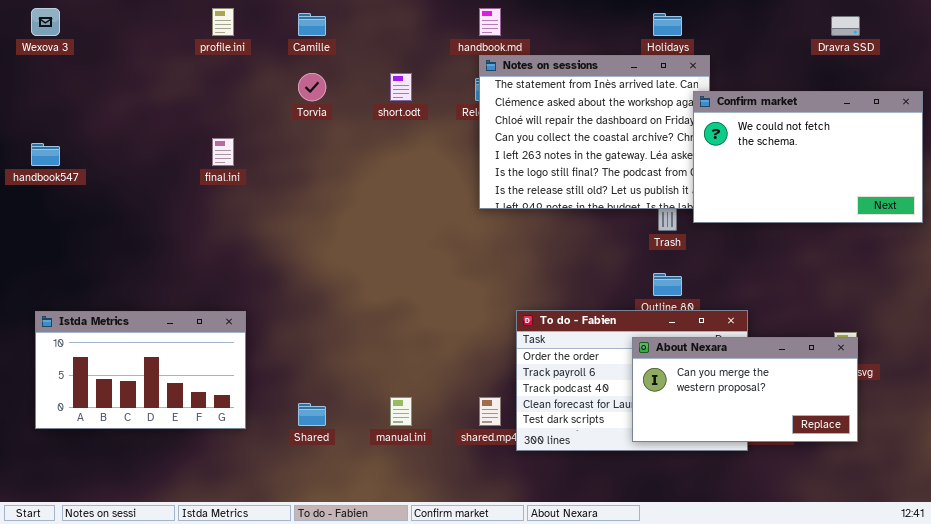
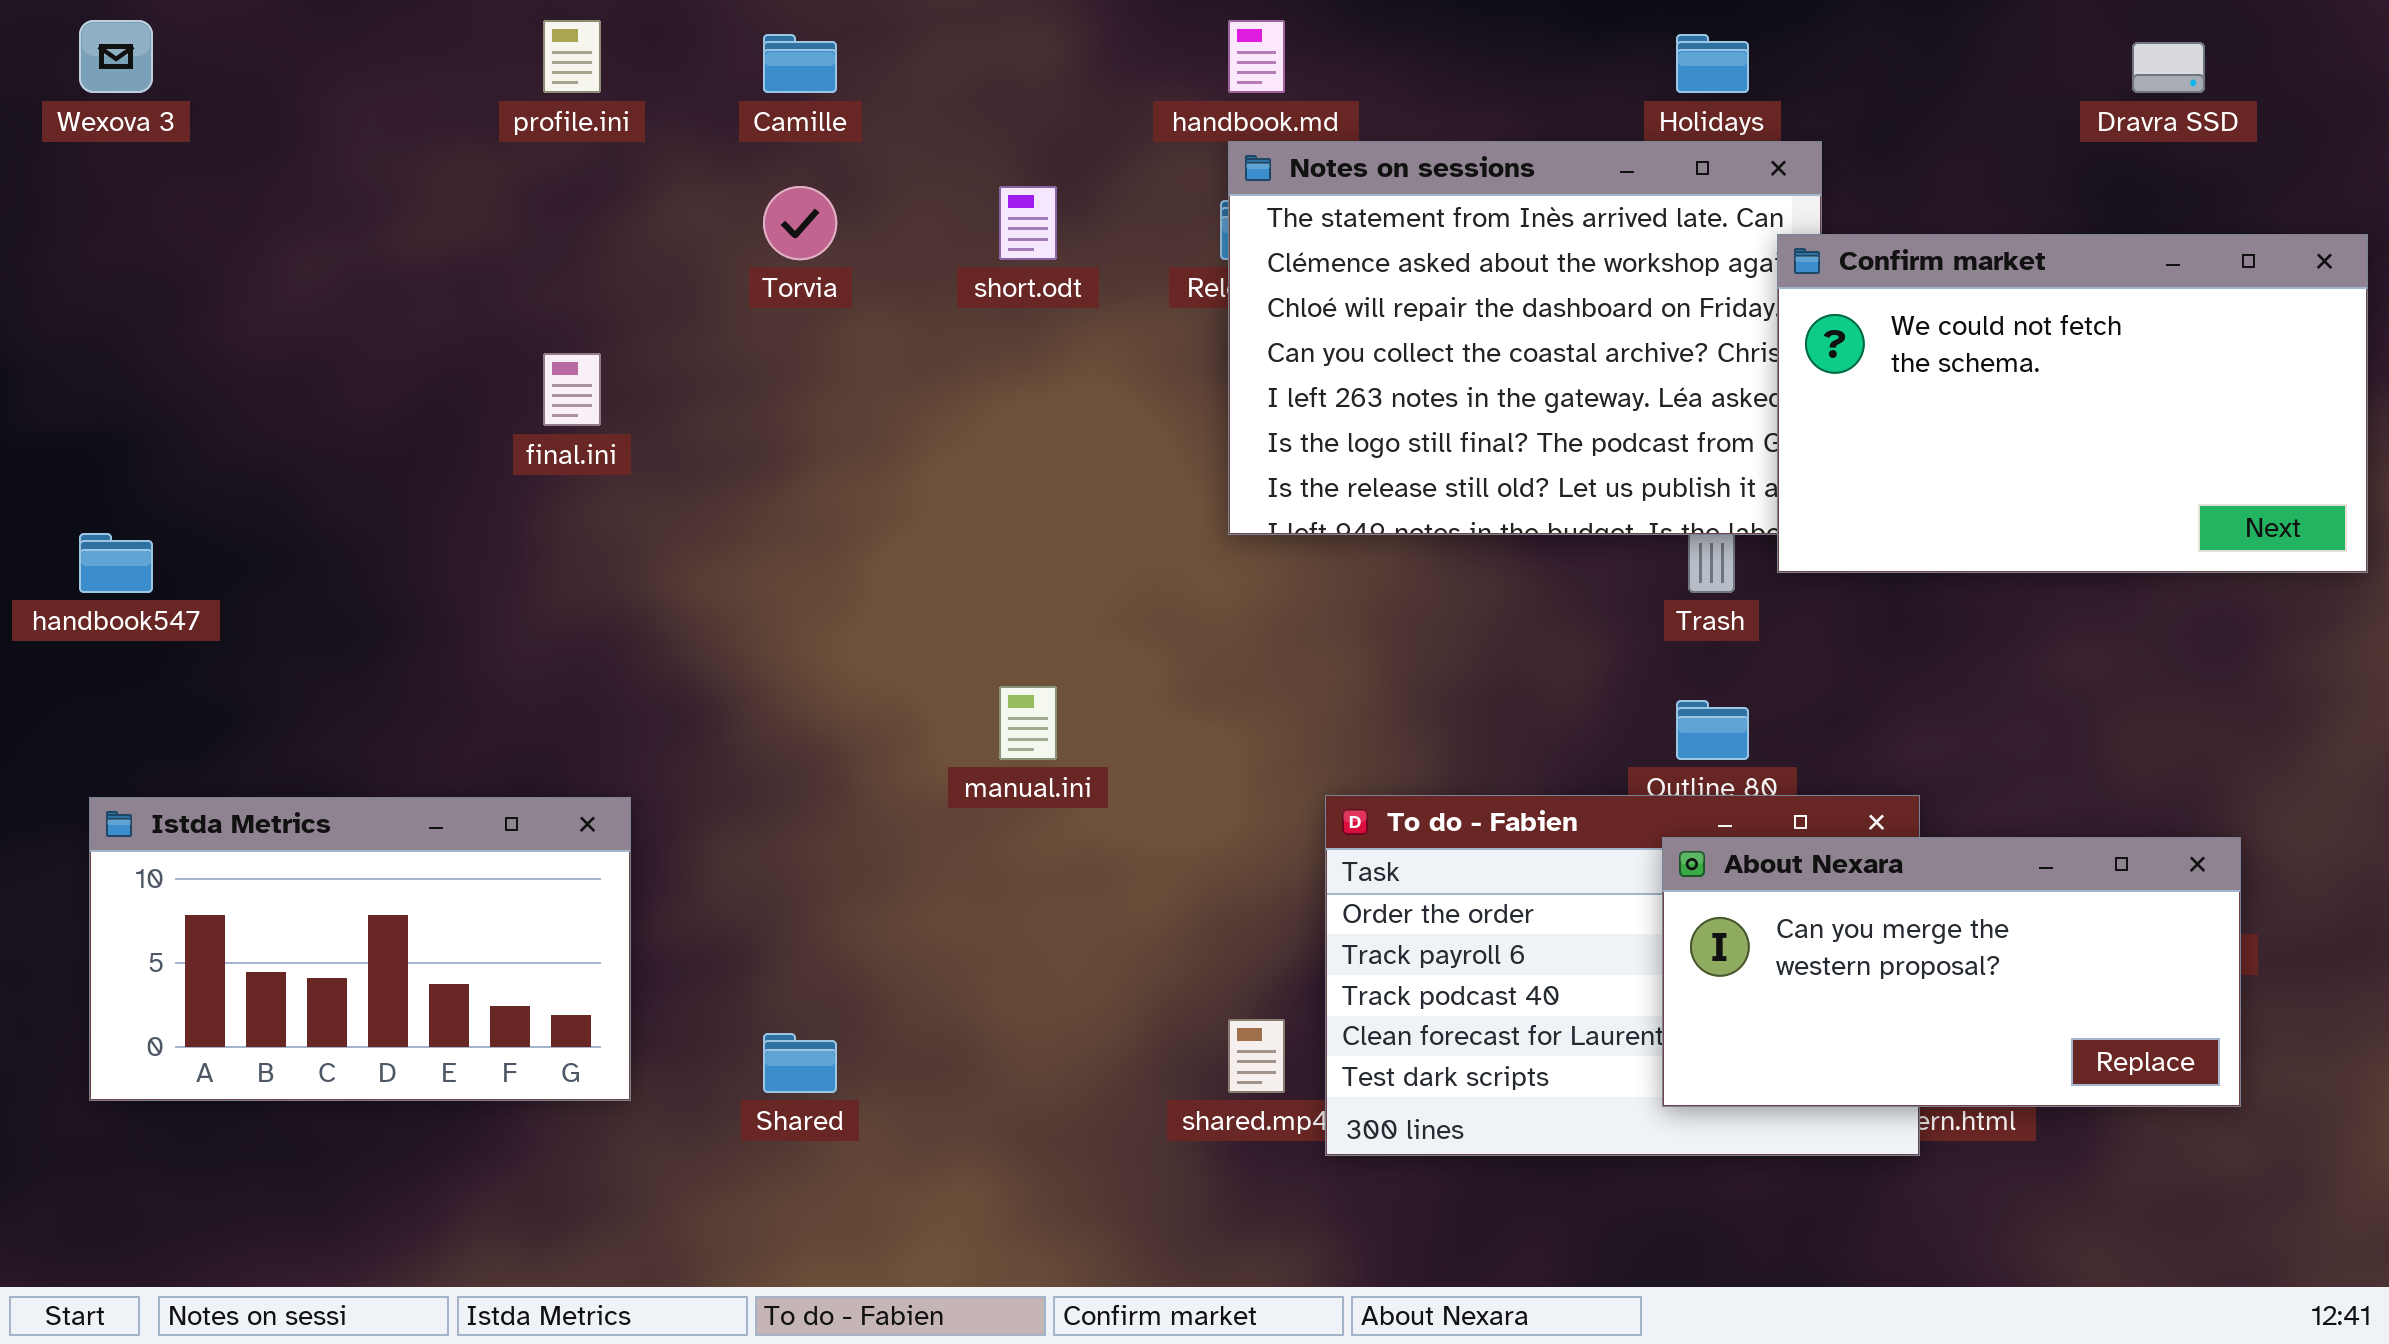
handbook547: [31,143,60,166] -> [79,533,153,593], moved
About Nexara: [632,337,858,442] -> [1662,837,2241,1107], moved
manual.ini: [390,397,412,426] -> [999,686,1057,760], moved

